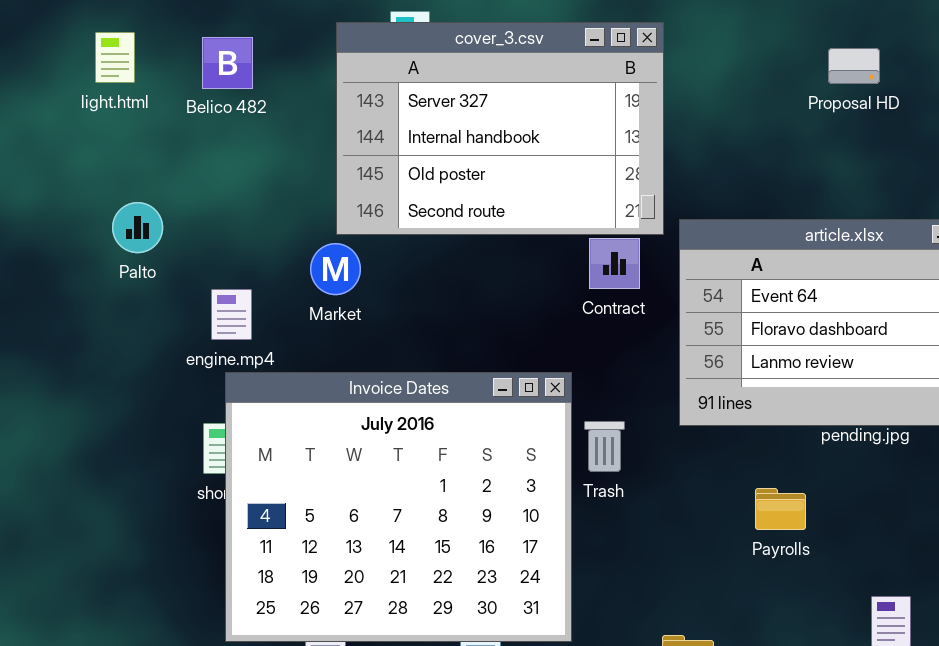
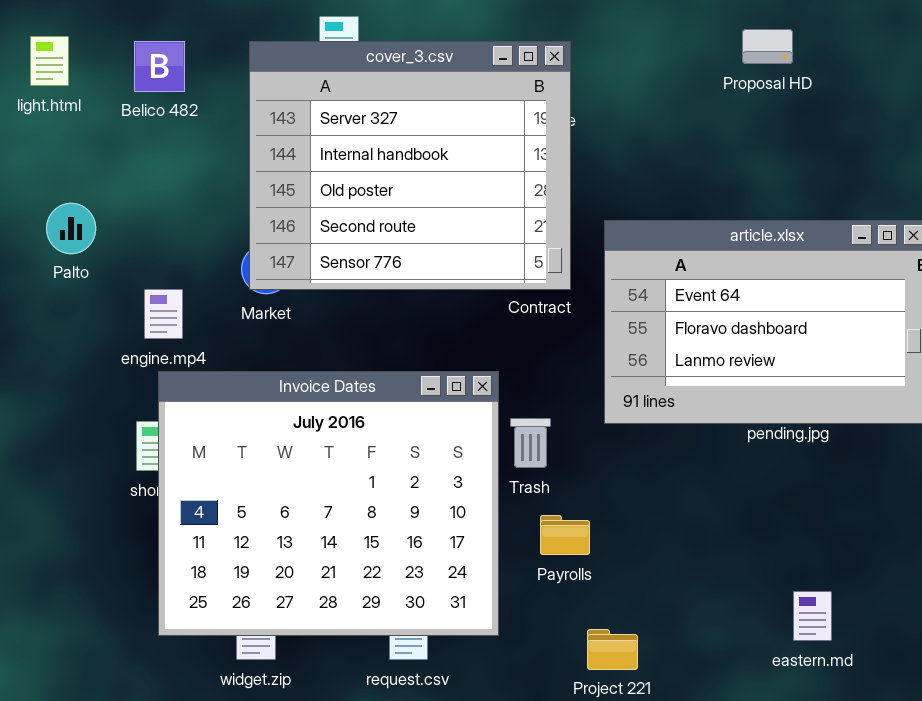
cover_3.csv: [336,22,664,235] -> [249,41,571,290], moved, resized
Proposal HD: [828,48,880,84] -> [742,29,793,64], moved
Payrolls: [755,488,806,530] -> [540,515,590,555], moved

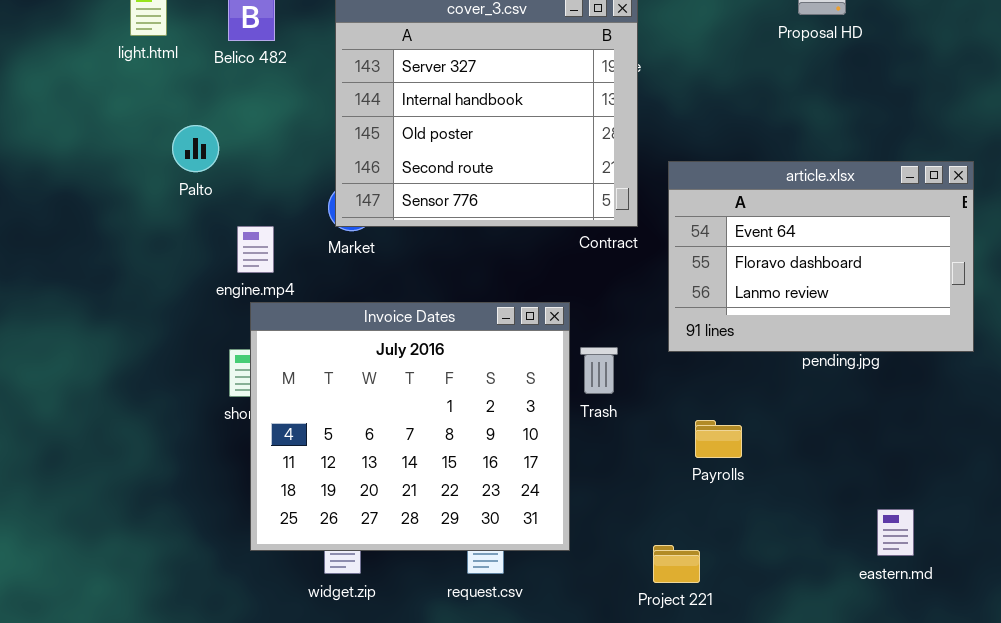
Palto: [46,203,96,254] -> [172,125,219,172], moved
Payrolls: [540,515,590,555] -> [695,420,742,458], moved
eastern.md: [793,591,832,641] -> [877,509,914,556], moved

